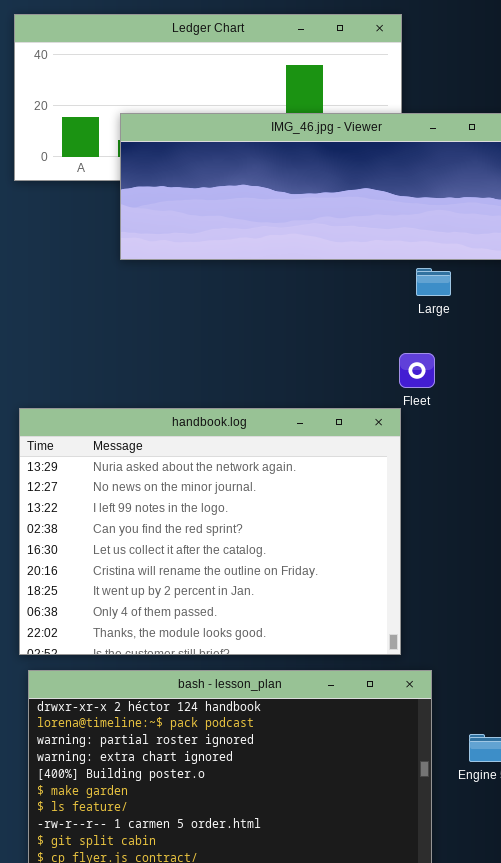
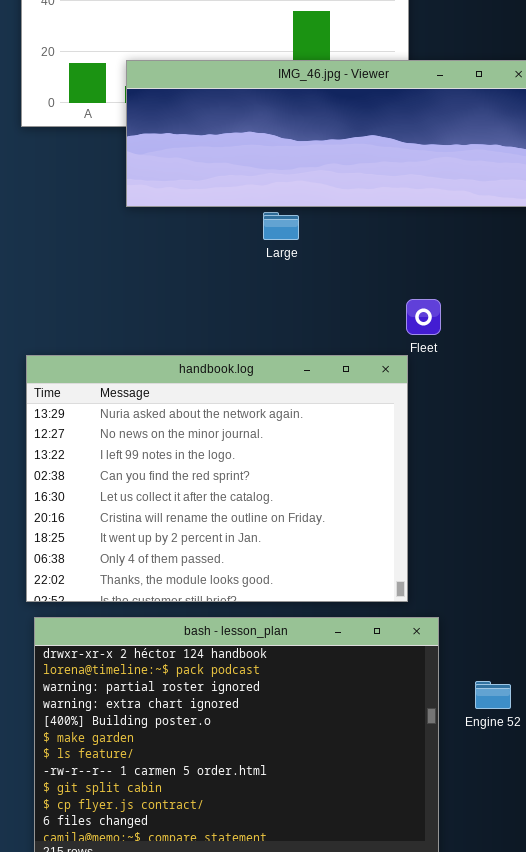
Large: [416,268,451,296] -> [263,212,299,240], moved

